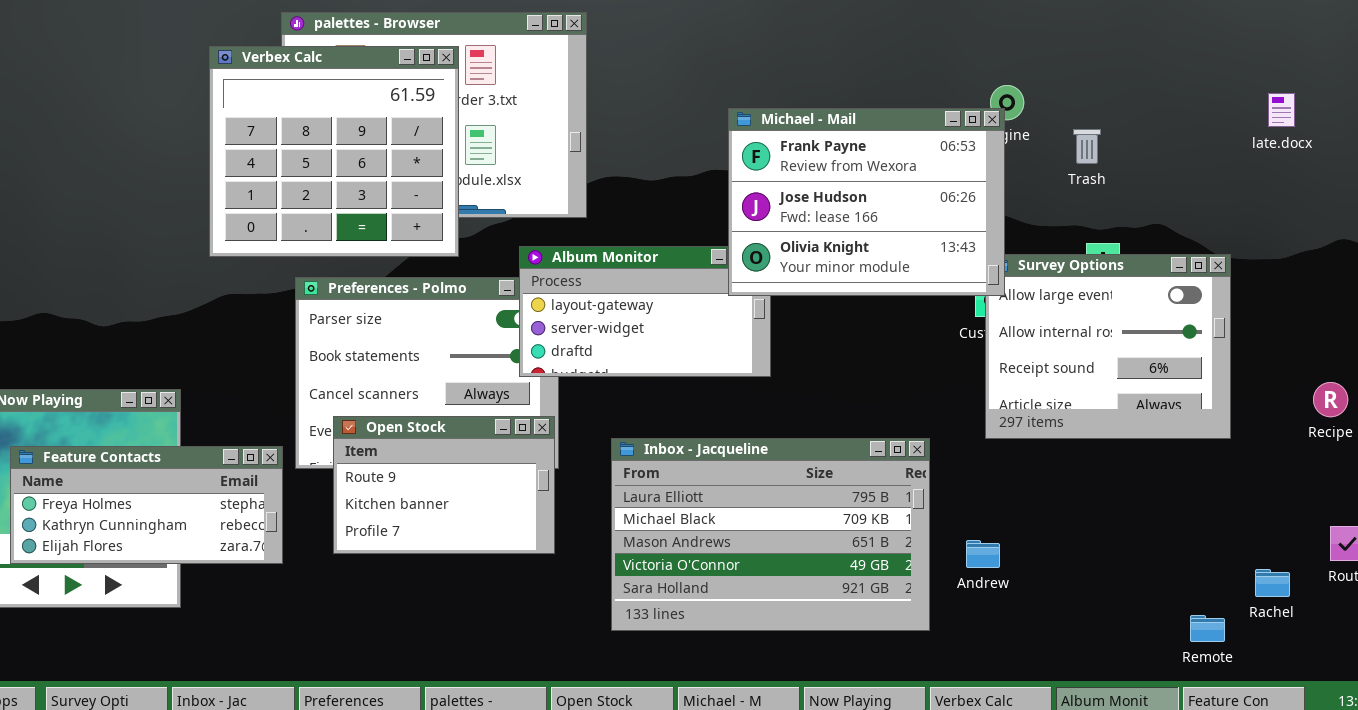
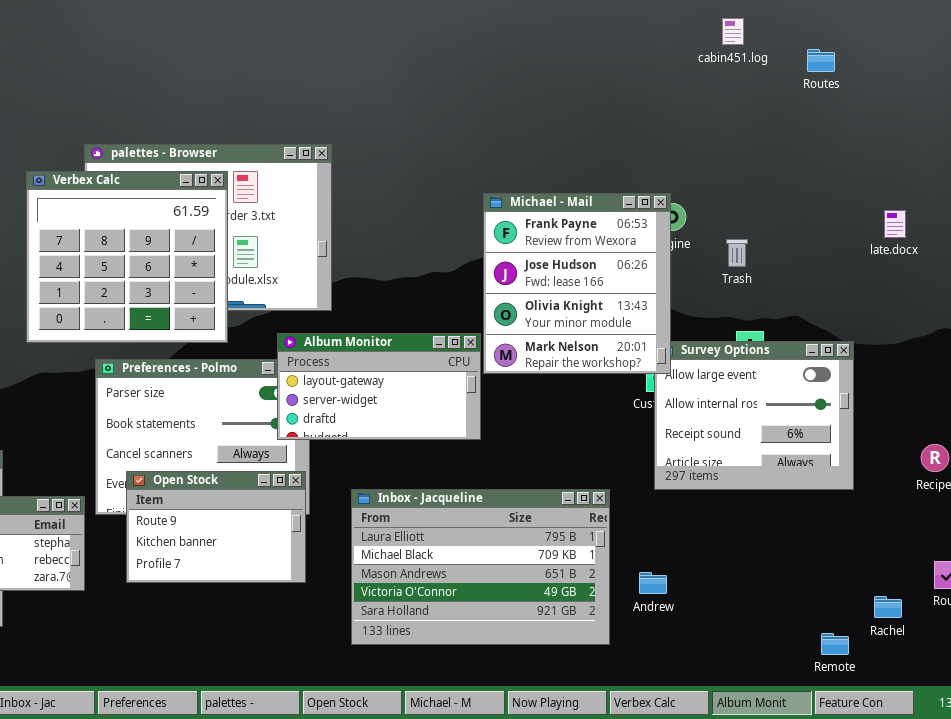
Michael - Mail: [728,108,1005,296] -> [483,193,671,374], resized

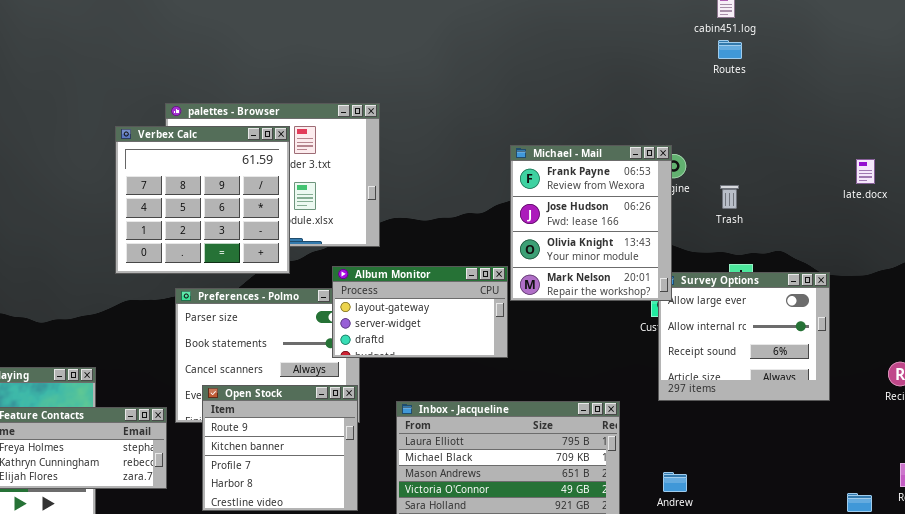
Routes: [807,49,835,72] -> [718,40,742,59], moved
Open Stock: [126,471,306,583] -> [202,385,358,511], resized
Andrew: [639,572,667,594] -> [663,472,687,492], moved

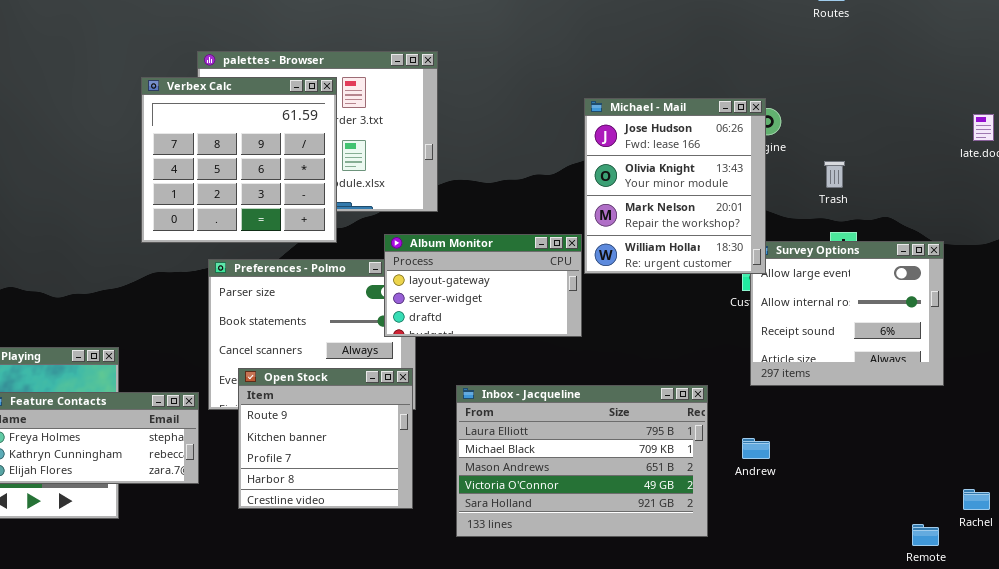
Michael - Mail: [510,145,672,301] -> [584,98,766,274], scrolled down 1 row
Trash: [720,185,739,209] -> [824,161,845,188], moved
Andrew: [663,472,687,492] -> [742,438,770,459], moved

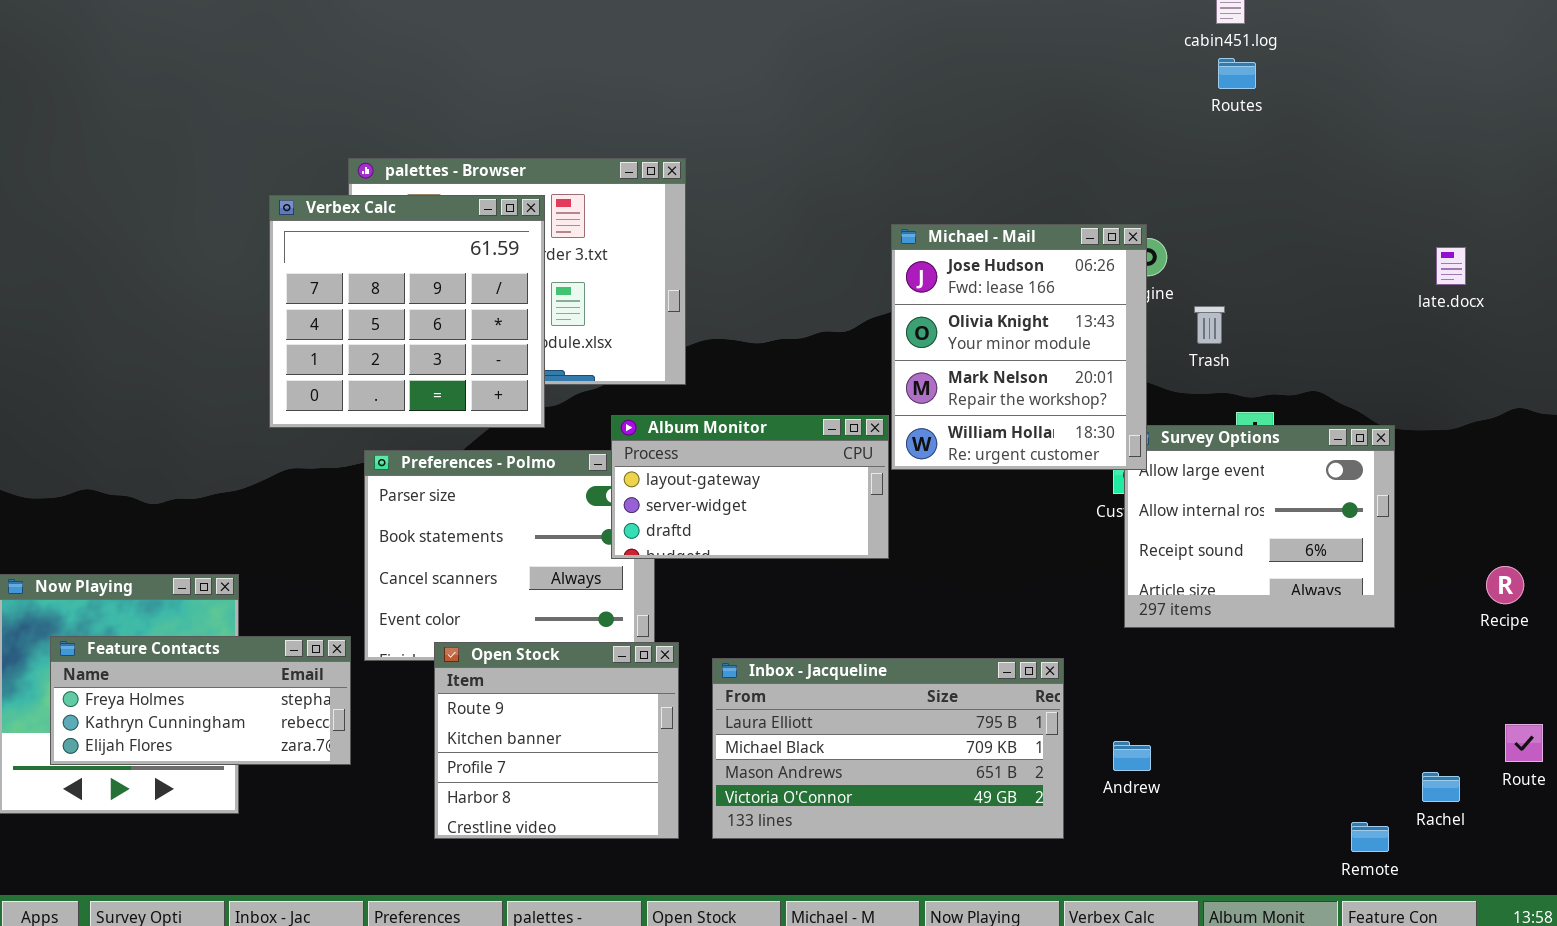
Trash: [824,161,845,188] -> [1194,306,1225,344], moved
Open Stock: [238,368,413,509] -> [434,642,679,839], moved
Inbox - Jacqueline: [456,385,708,537] -> [712,658,1064,839], resized
Andrew: [742,438,770,459] -> [1113,741,1151,771], moved

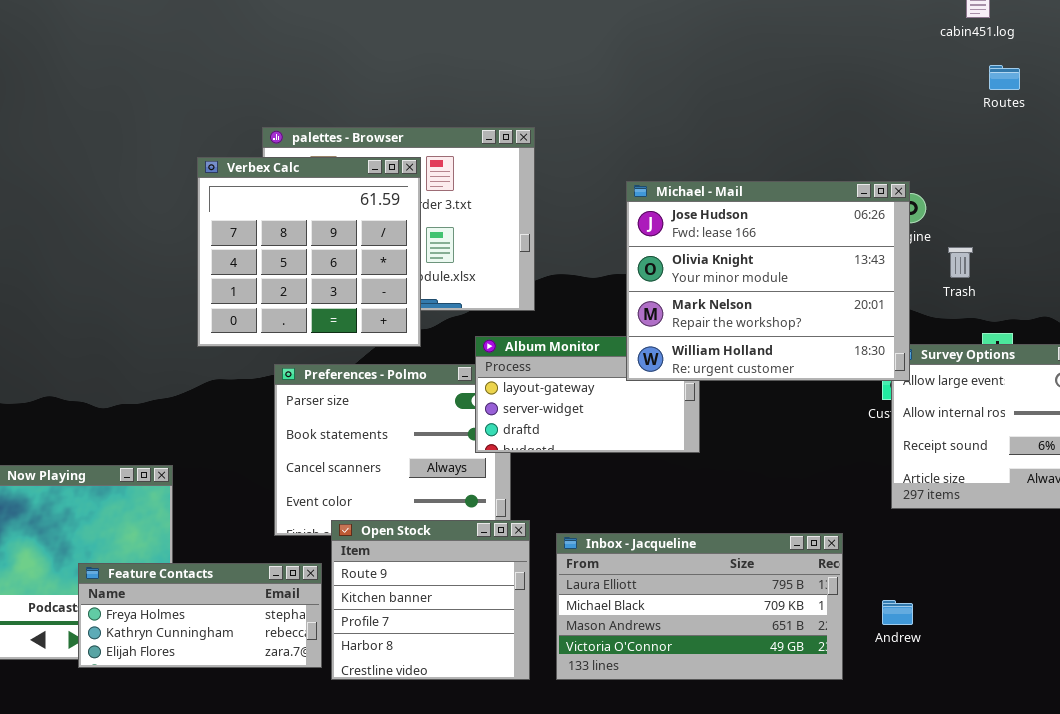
Routes: [1218,58,1256,89] -> [989,65,1020,90], moved
Michael - Mail: [891,224,1147,470] -> [626,181,910,381], resized
Feature Contacts: [50,636,351,765] -> [78,563,322,668], moved

